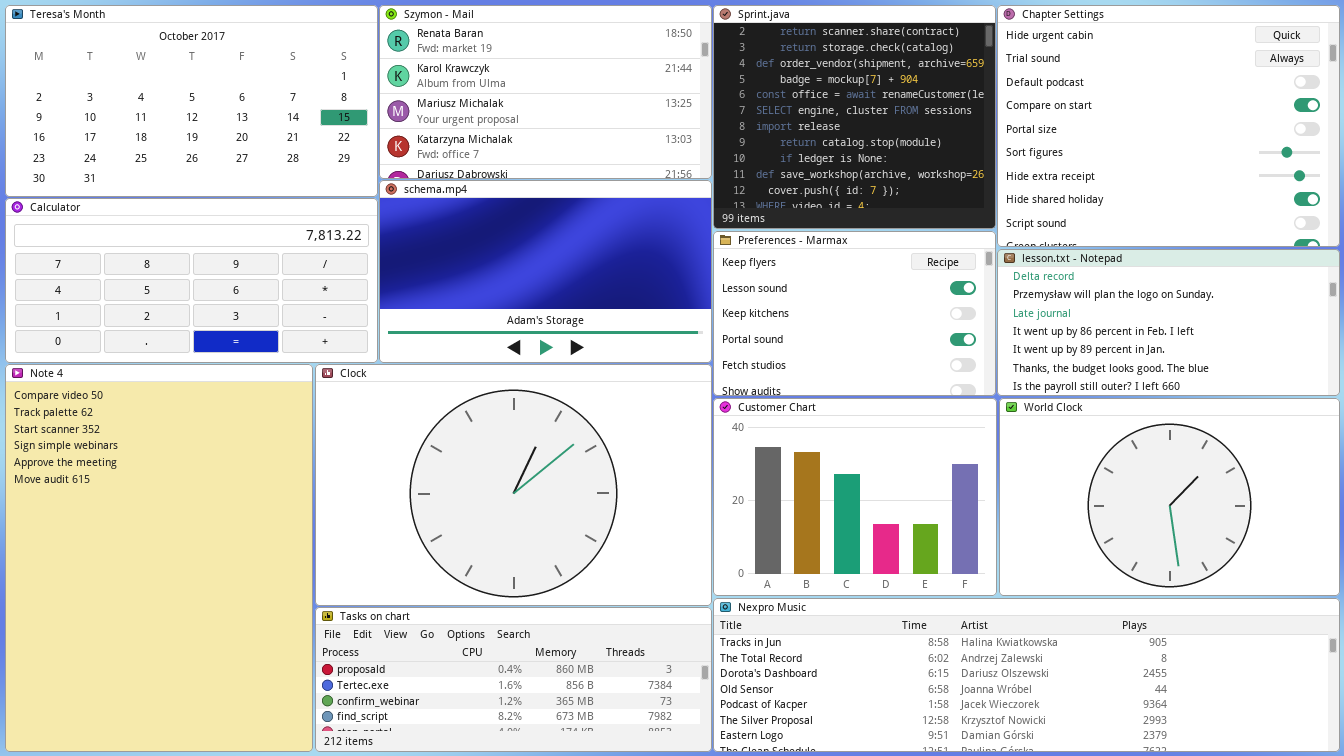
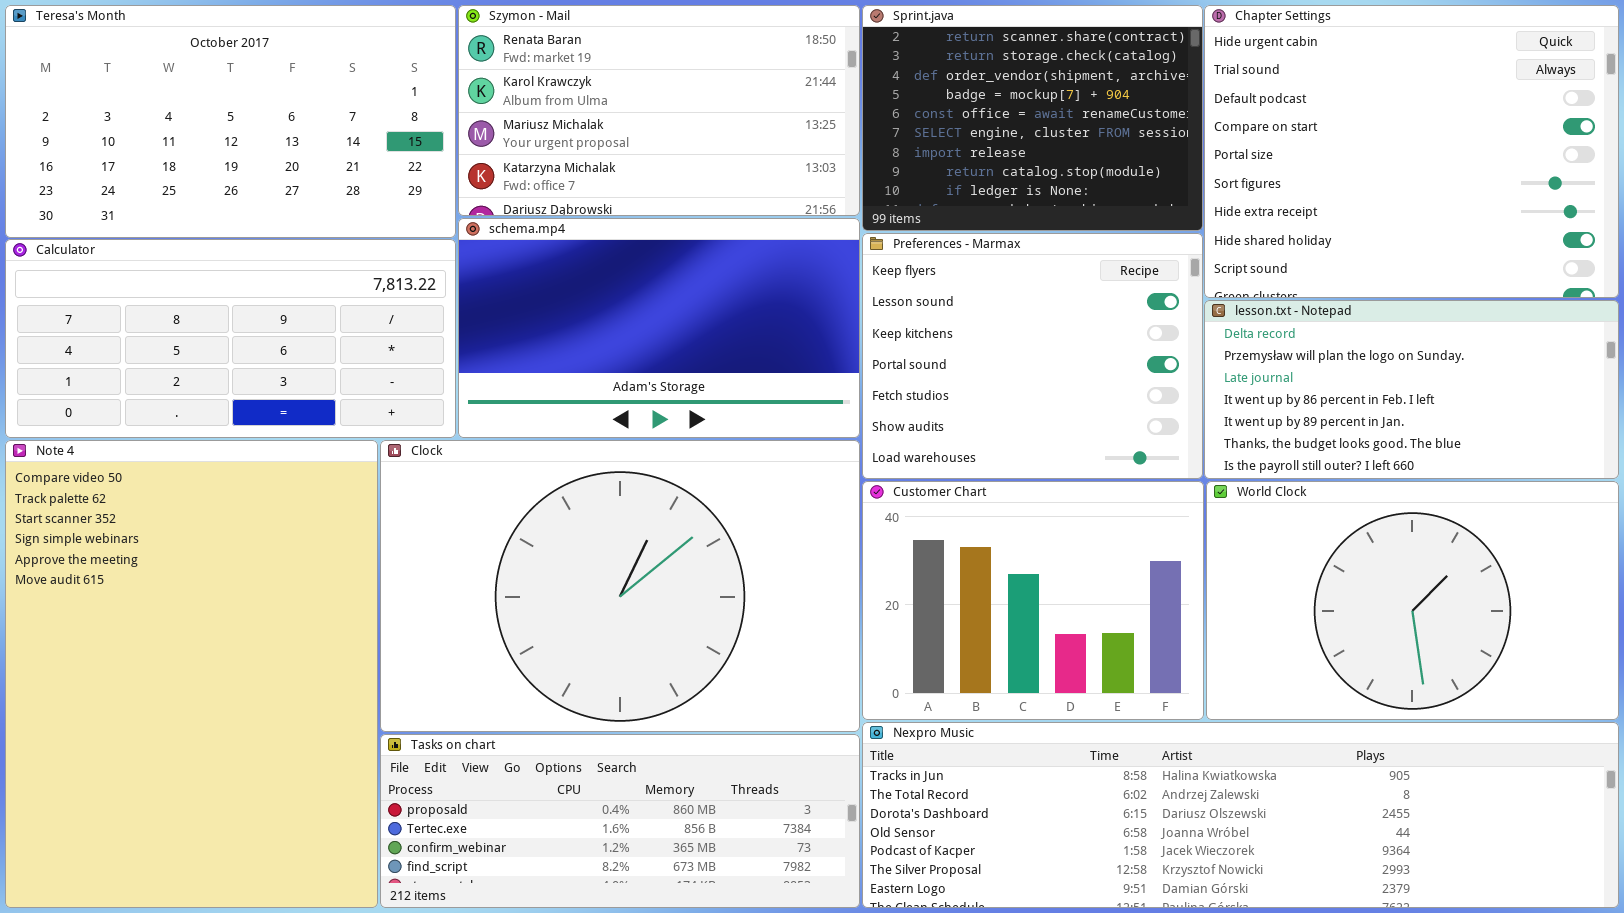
Sprint.java: [713,5,996,229] -> [862,5,1203,231], resized
Preferences - Marmax: [713,231,996,396] -> [862,233,1203,479], resized

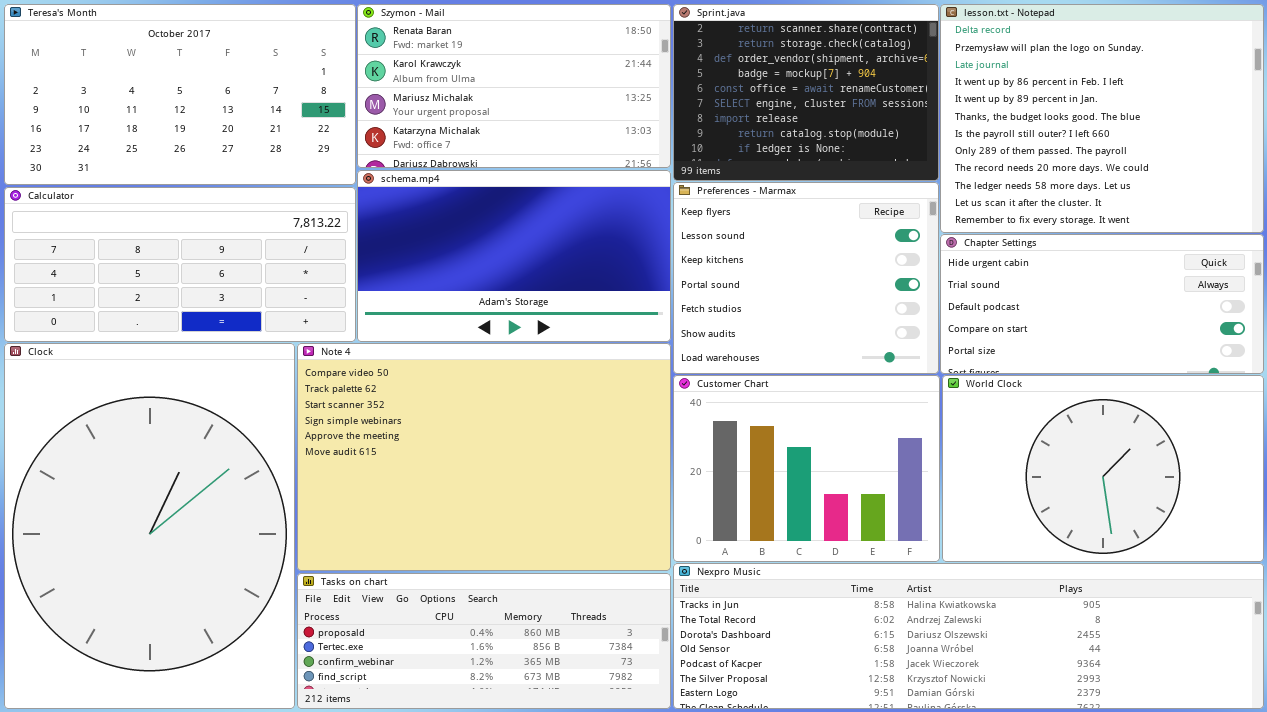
Chapter Settings: [1204,5,1619,298] -> [940,234,1264,374], moved, resized
lesson.txt - Notepad: [1204,300,1619,479] -> [940,4,1264,233], moved, resized
Note 4: [5,440,378,908] -> [297,343,671,571], moved, resized
Clock: [380,440,860,732] -> [4,343,295,709], moved, resized

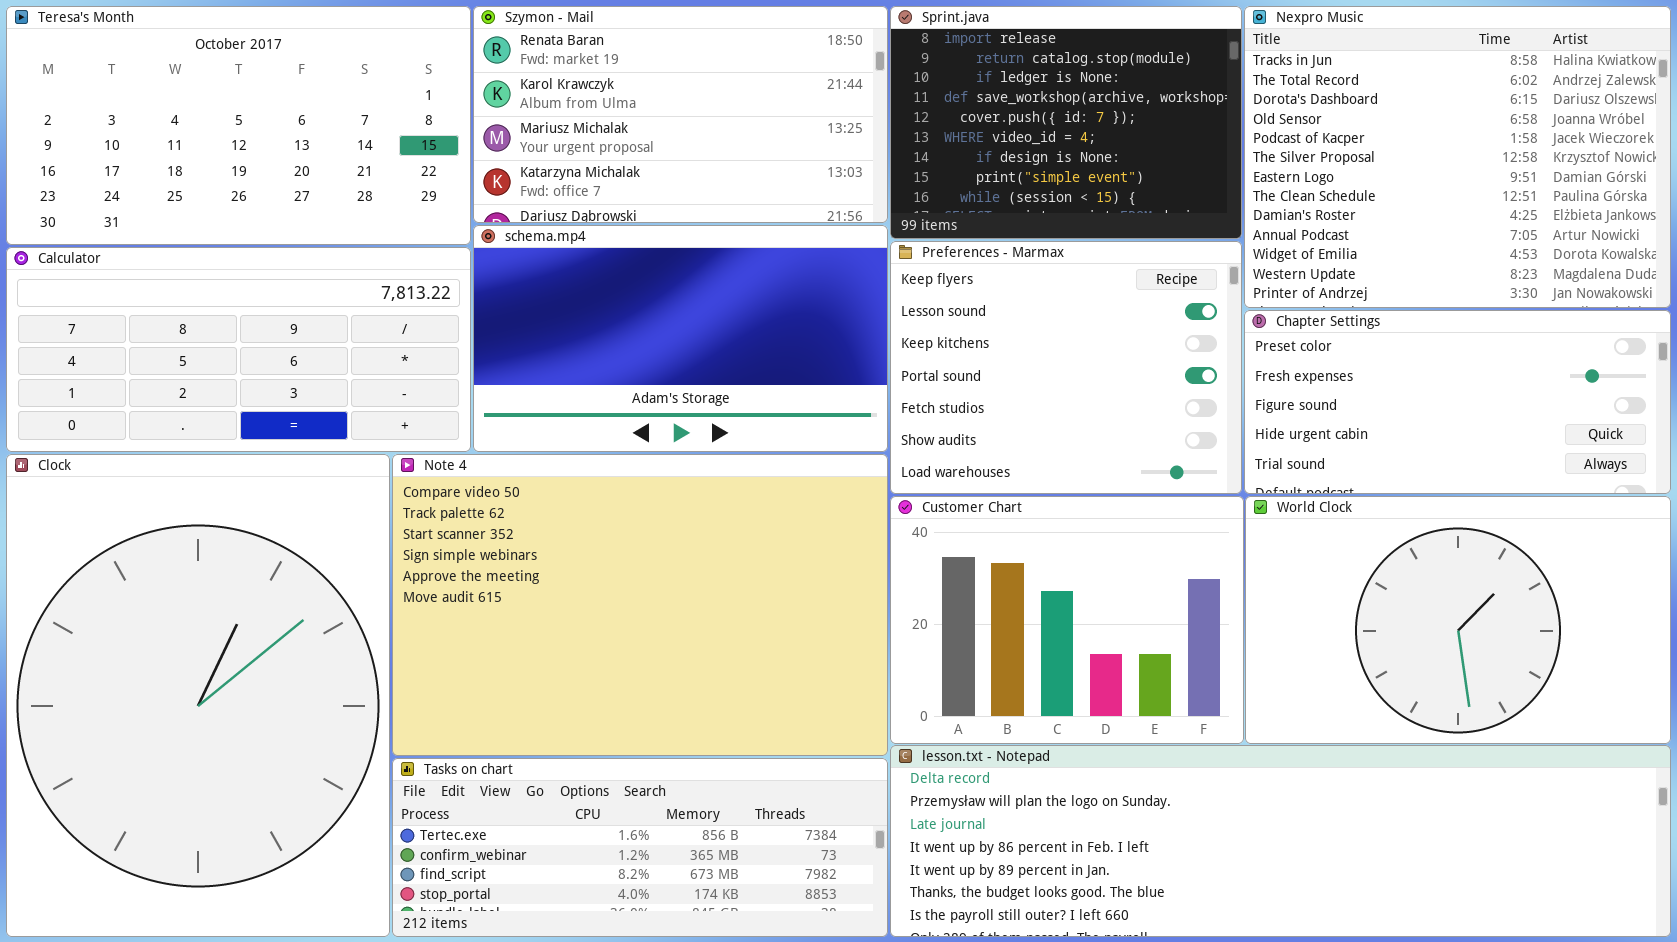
Sprint.java: [673,4,939,181] -> [890,6,1242,239], scrolled down 6 rows
lesson.txt - Notepad: [940,4,1264,233] -> [890,745,1671,937], moved, resized
Chapter Settings: [940,234,1264,374] -> [1244,310,1671,494], scrolled up 3 rows
Nexpro Music: [673,563,1264,709] -> [1244,6,1671,308], moved, resized
Tasks on chart: [297,573,671,709] -> [392,758,888,937], scrolled down 1 row

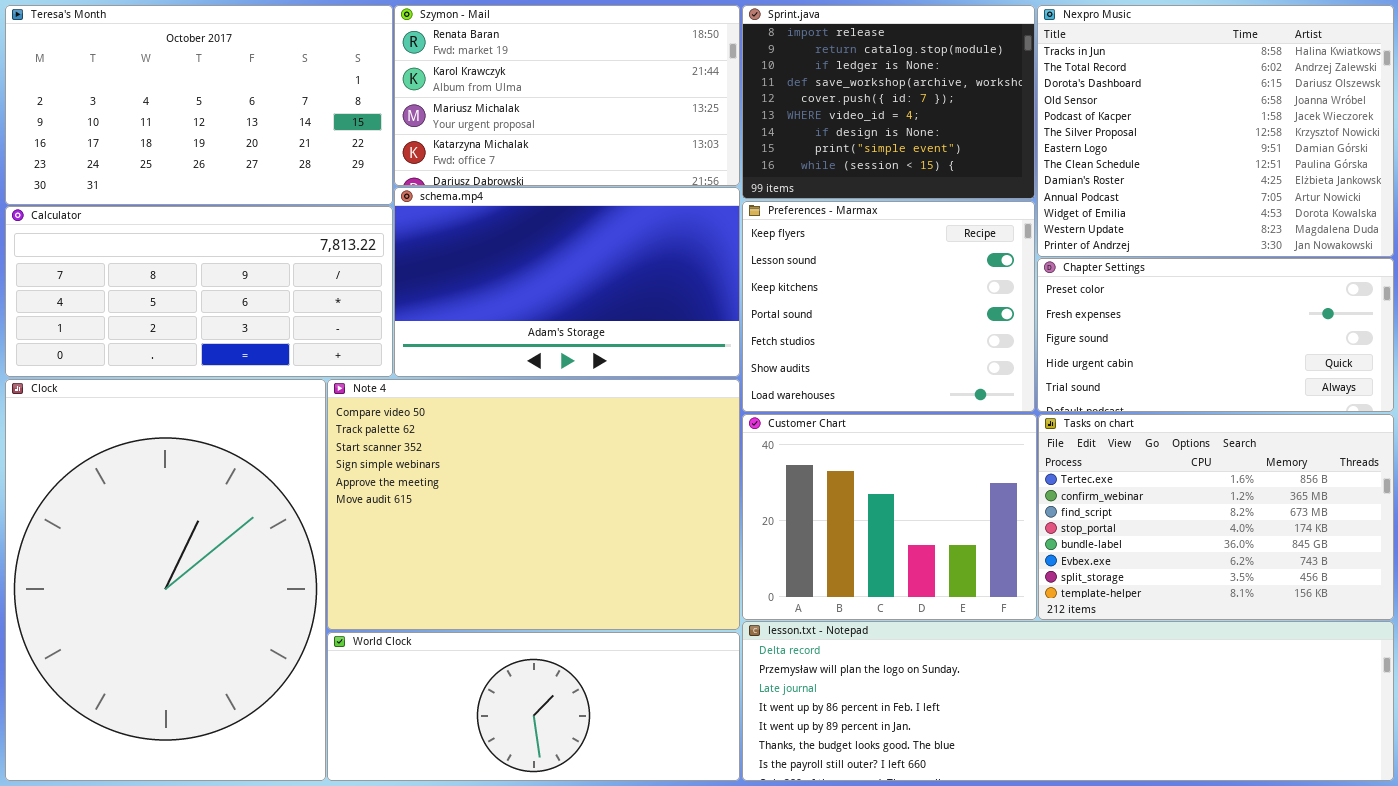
World Clock: [1245,496,1671,744] -> [327,632,740,781], moved, resized
Tasks on chart: [392,758,888,937] -> [1038,414,1394,620], moved, resized

